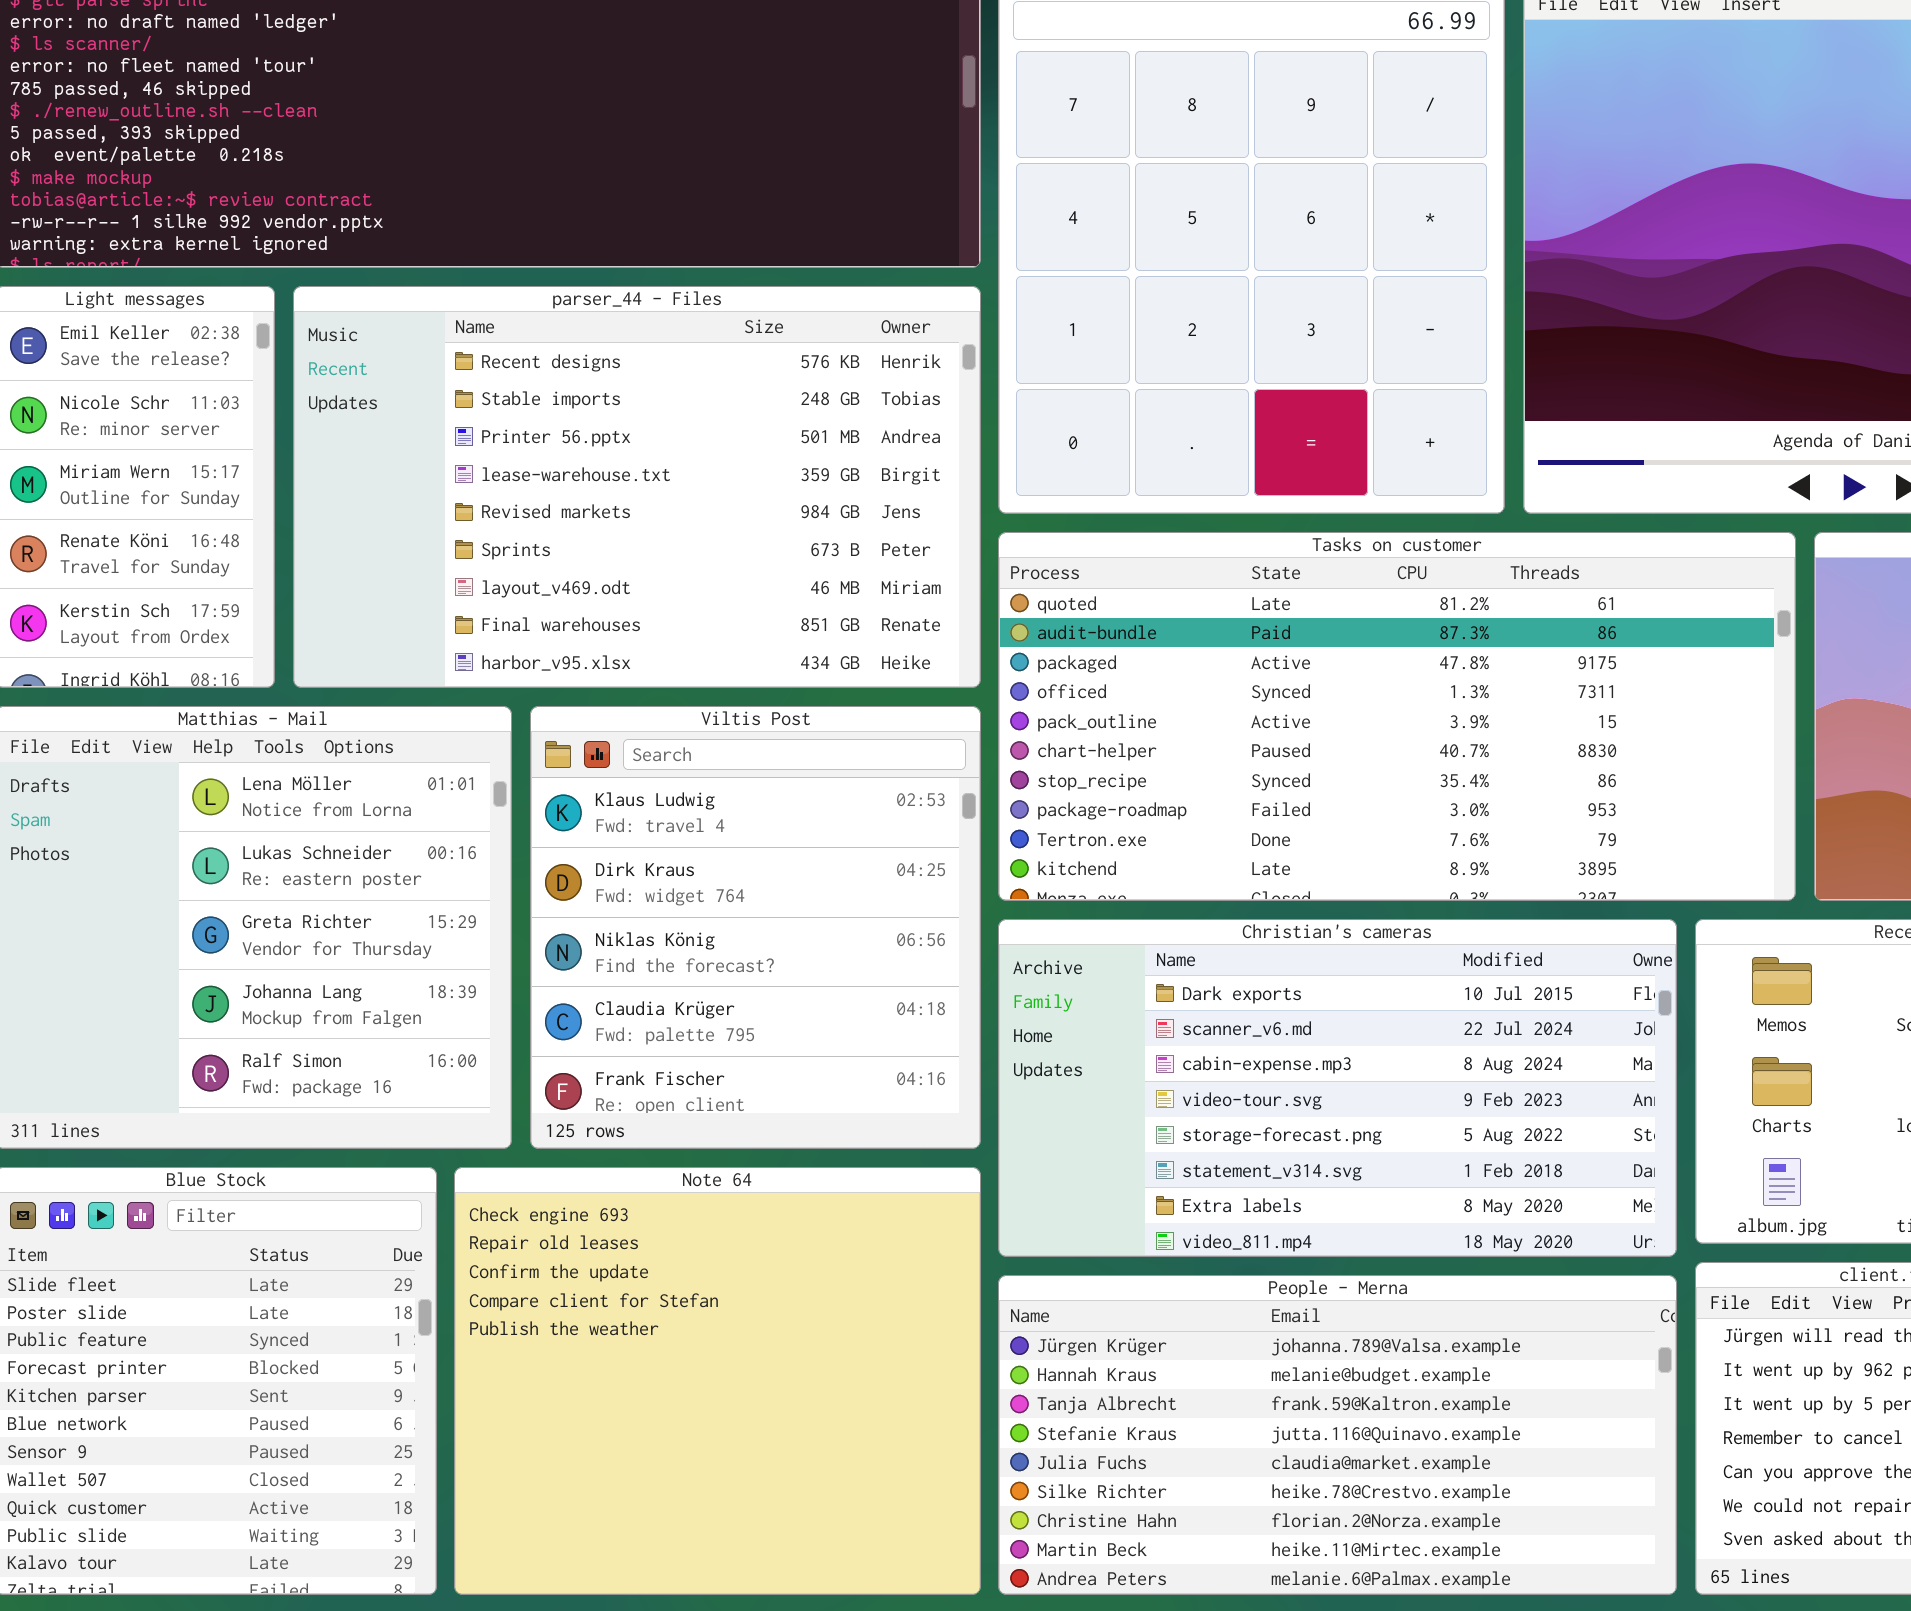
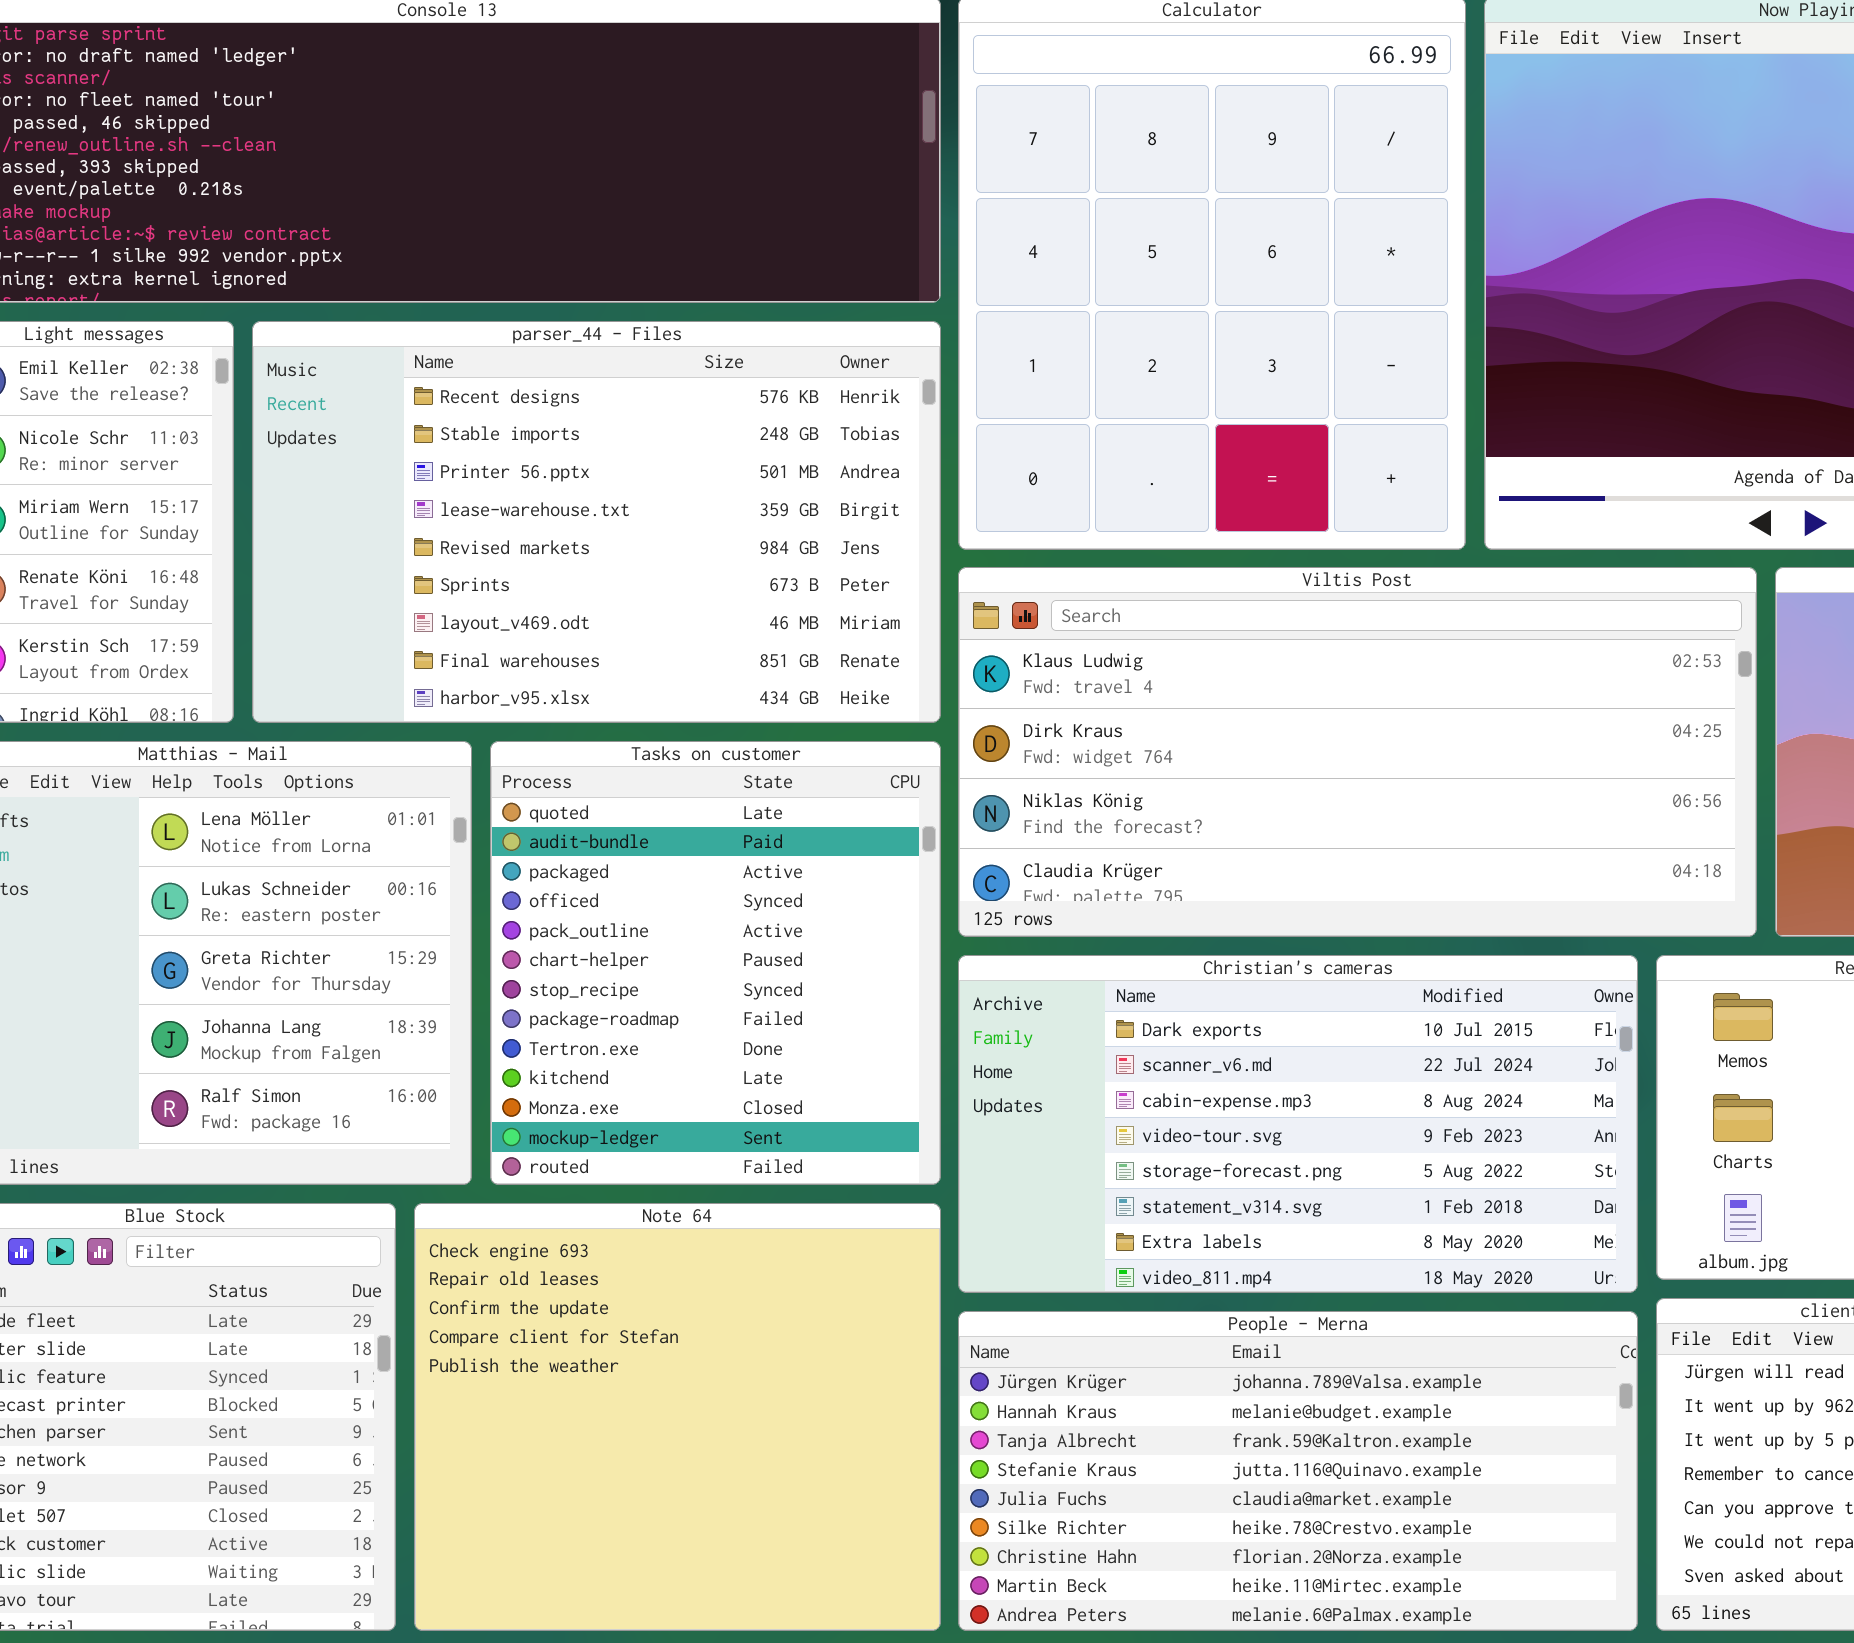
Tasks on customer: [998,532,1796,901] -> [490,741,941,1185], moved, resized
Viltis Post: [530,706,981,1149] -> [958,567,1757,937], moved, resized

